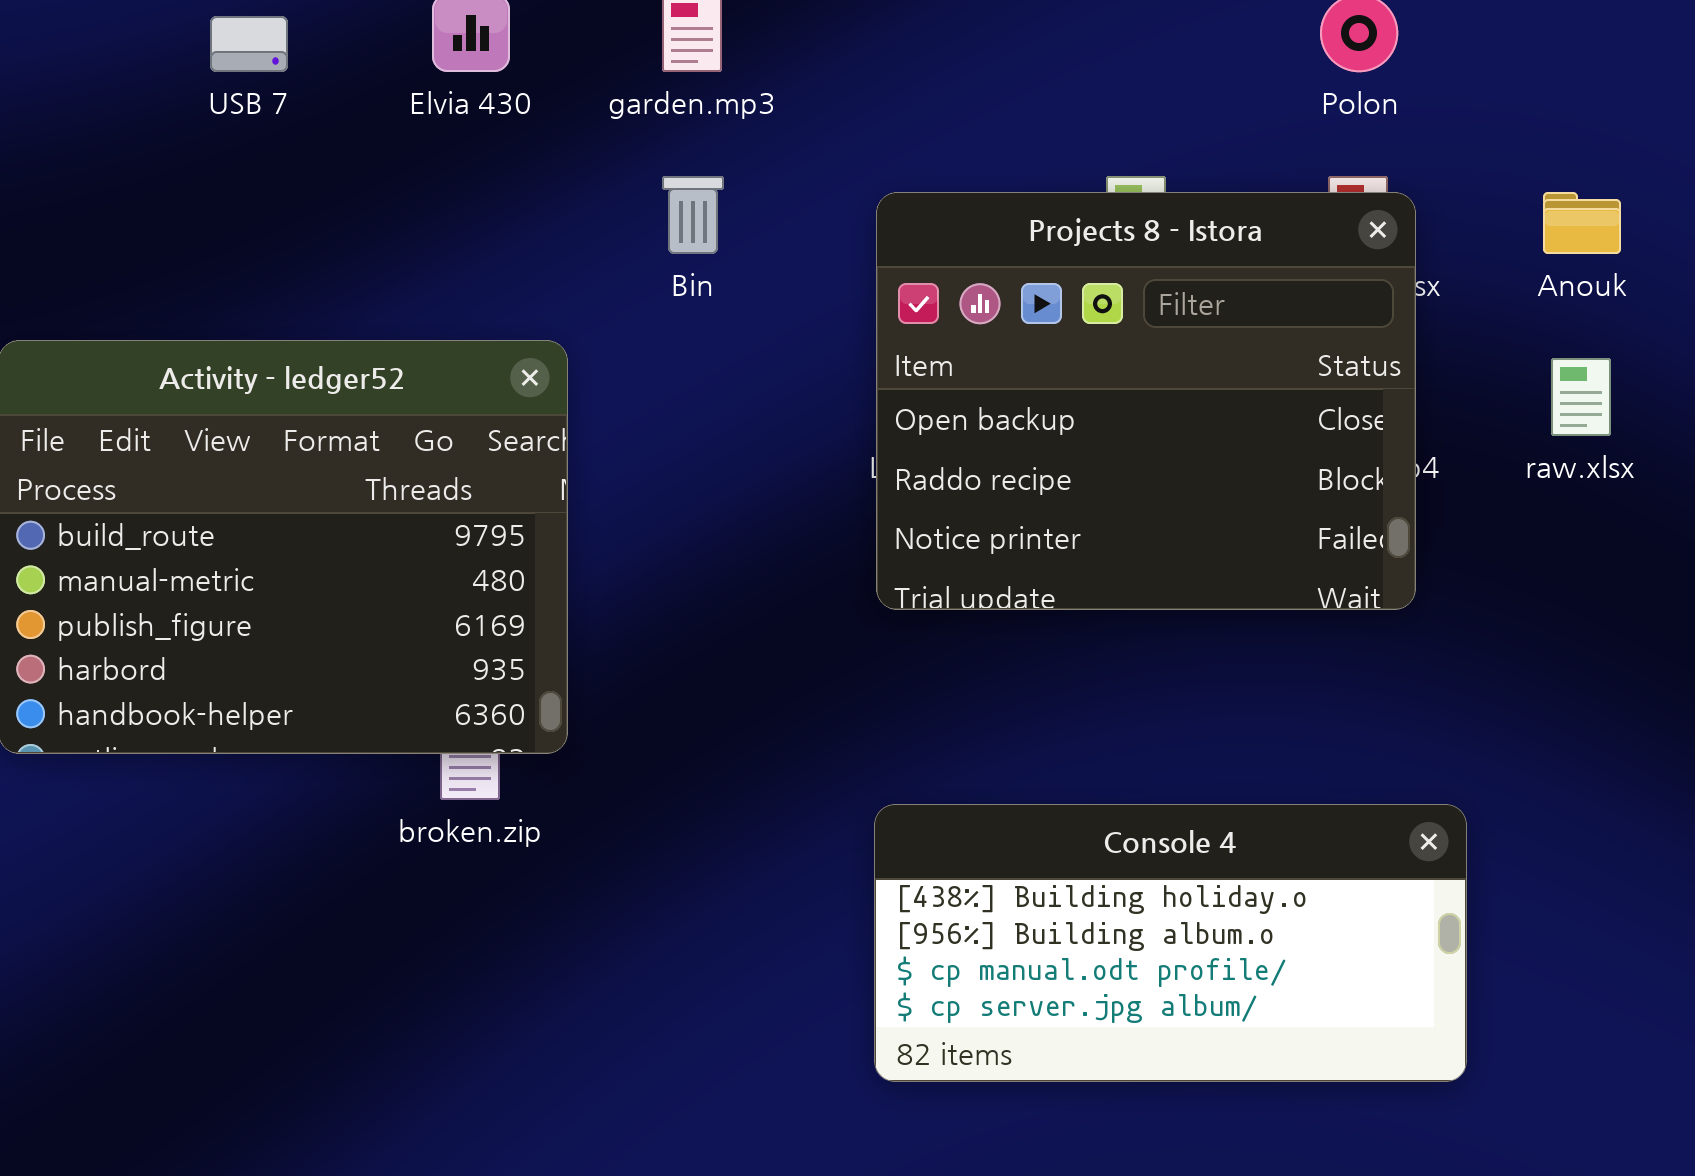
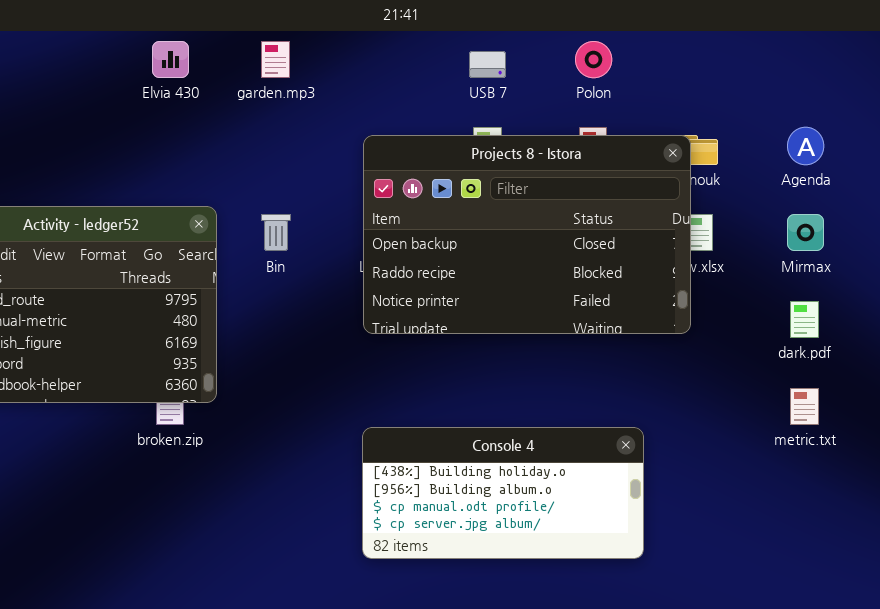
USB 7: [210,16,288,72] -> [469,51,506,78], moved
Bin: [662,176,724,254] -> [261,214,291,251], moved
Projects 8 - Istora: [876,192,1416,610] -> [363,135,691,334], resized

